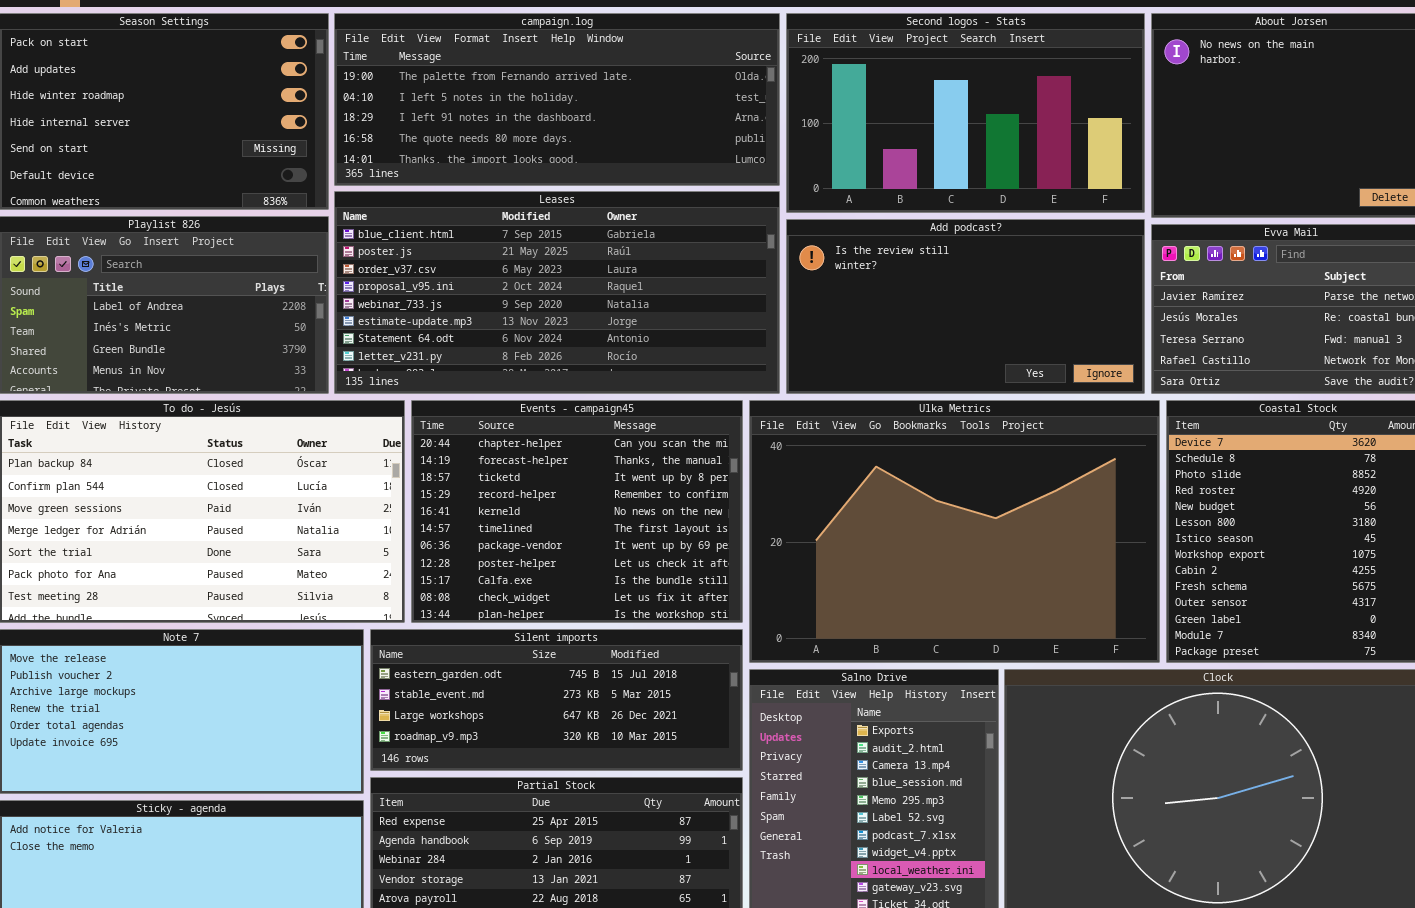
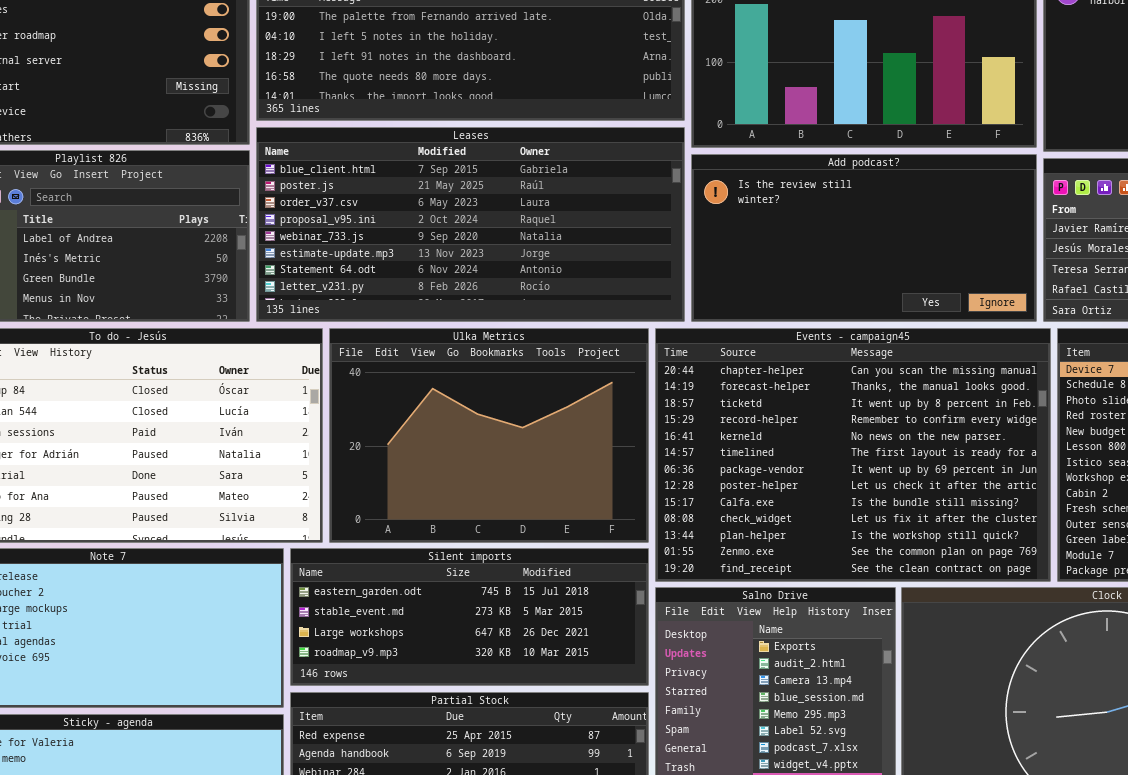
Events - campaign45: [411,400,743,623] -> [655,328,1051,582], moved, resized
Ulka Metrics: [749,400,1160,663] -> [329,328,649,543], moved, resized

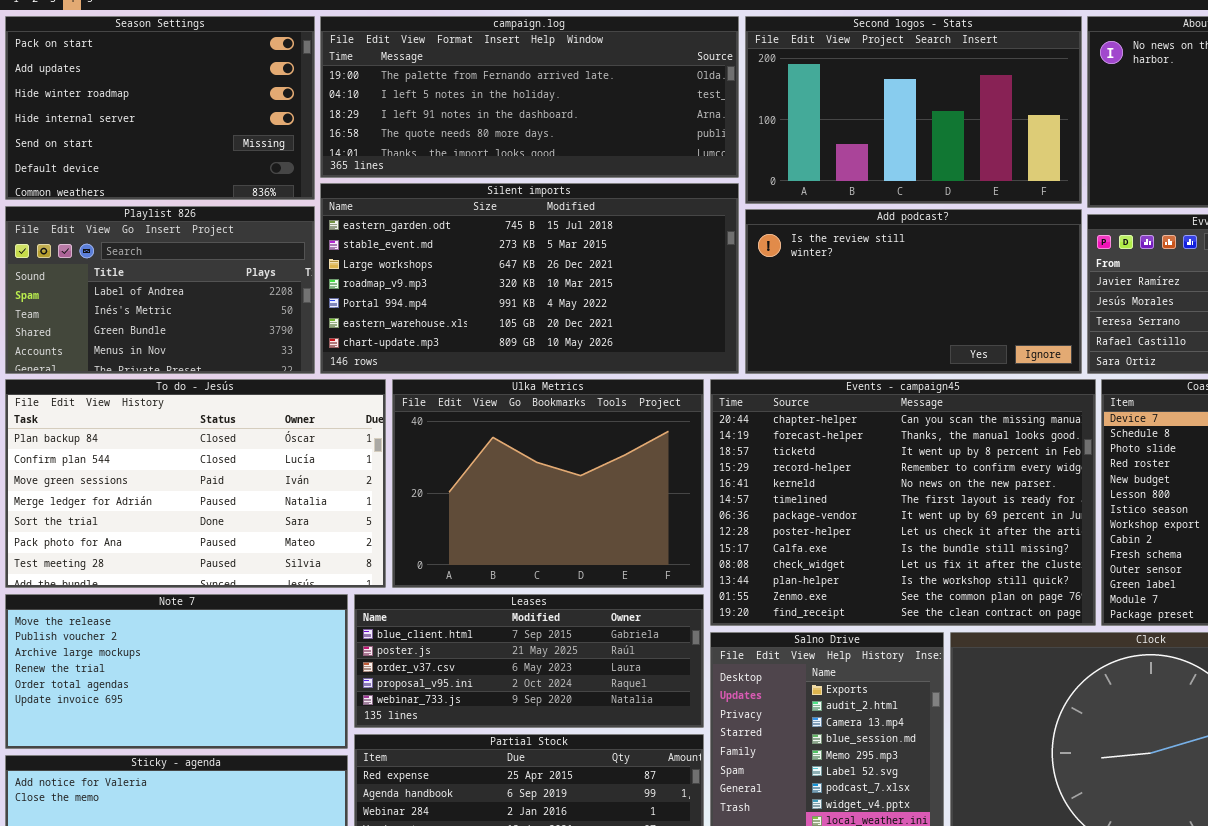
Leases: [256,127,685,322] -> [354,594,704,728], moved, resized
Silent imports: [290,548,649,686] -> [320,183,739,374], moved, resized

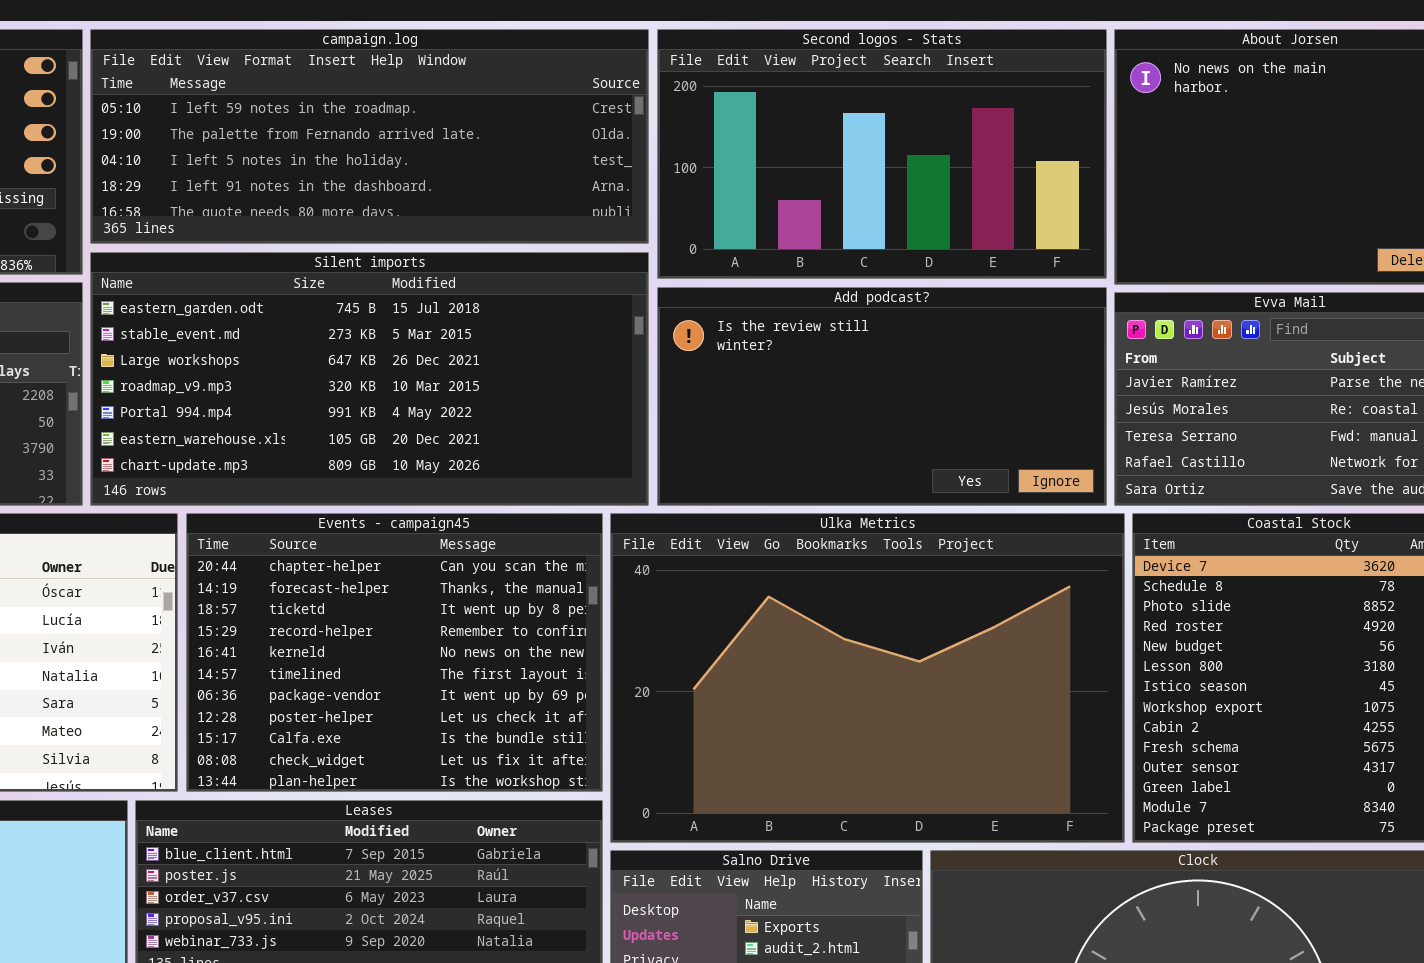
campaign.log: [320,16,739,178] -> [90,29,649,244], scrolled up 1 row
Ulka Metrics: [392,379,704,588] -> [610,513,1125,843], moved, resized
Events - campaign45: [710,379,1096,626] -> [186,513,603,792], moved, resized

